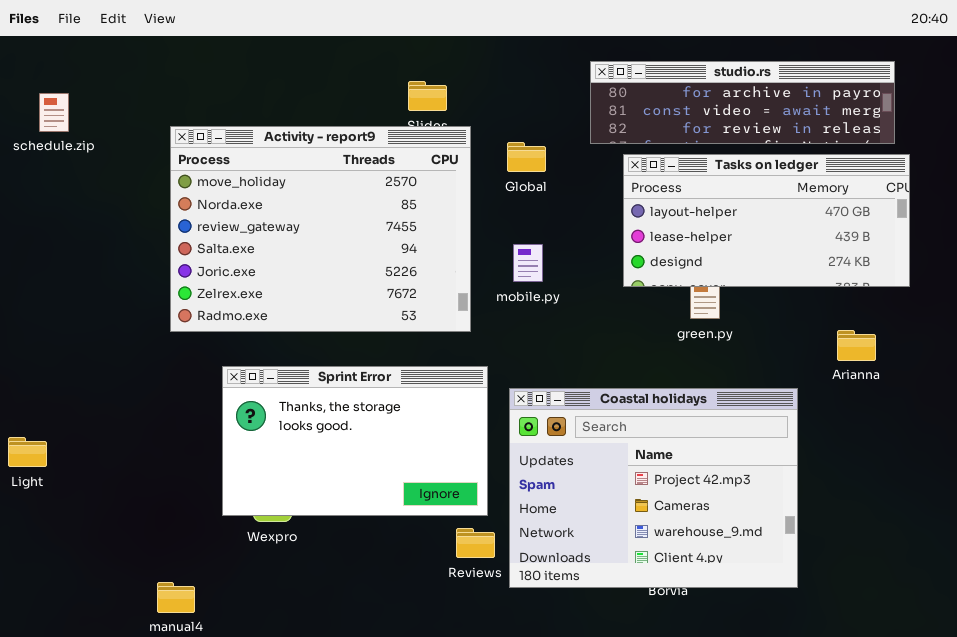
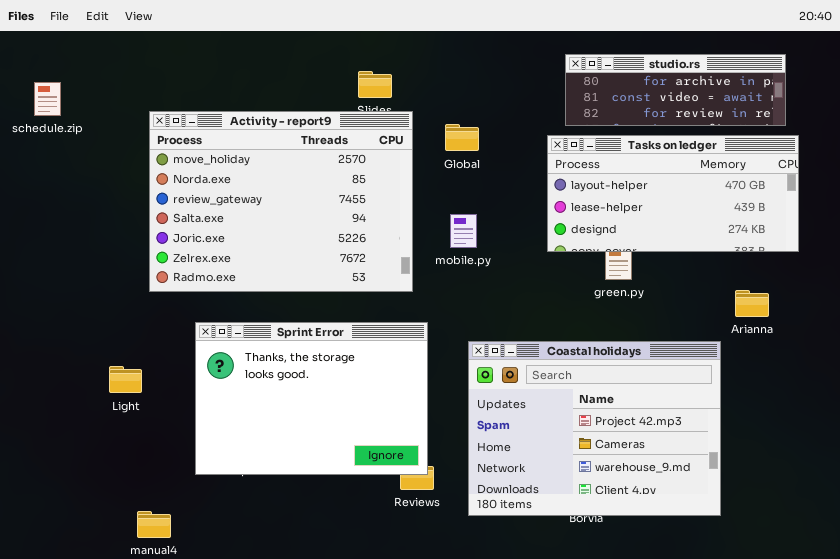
studio.rs: [590,61,895,144] -> [565,54,786,126], resized
Sprint Error: [222,366,488,516] -> [195,322,428,475], resized
Coastal holidays: [509,388,798,588] -> [468,341,721,516], moved
Light: [8,437,47,467] -> [109,366,142,393], moved

